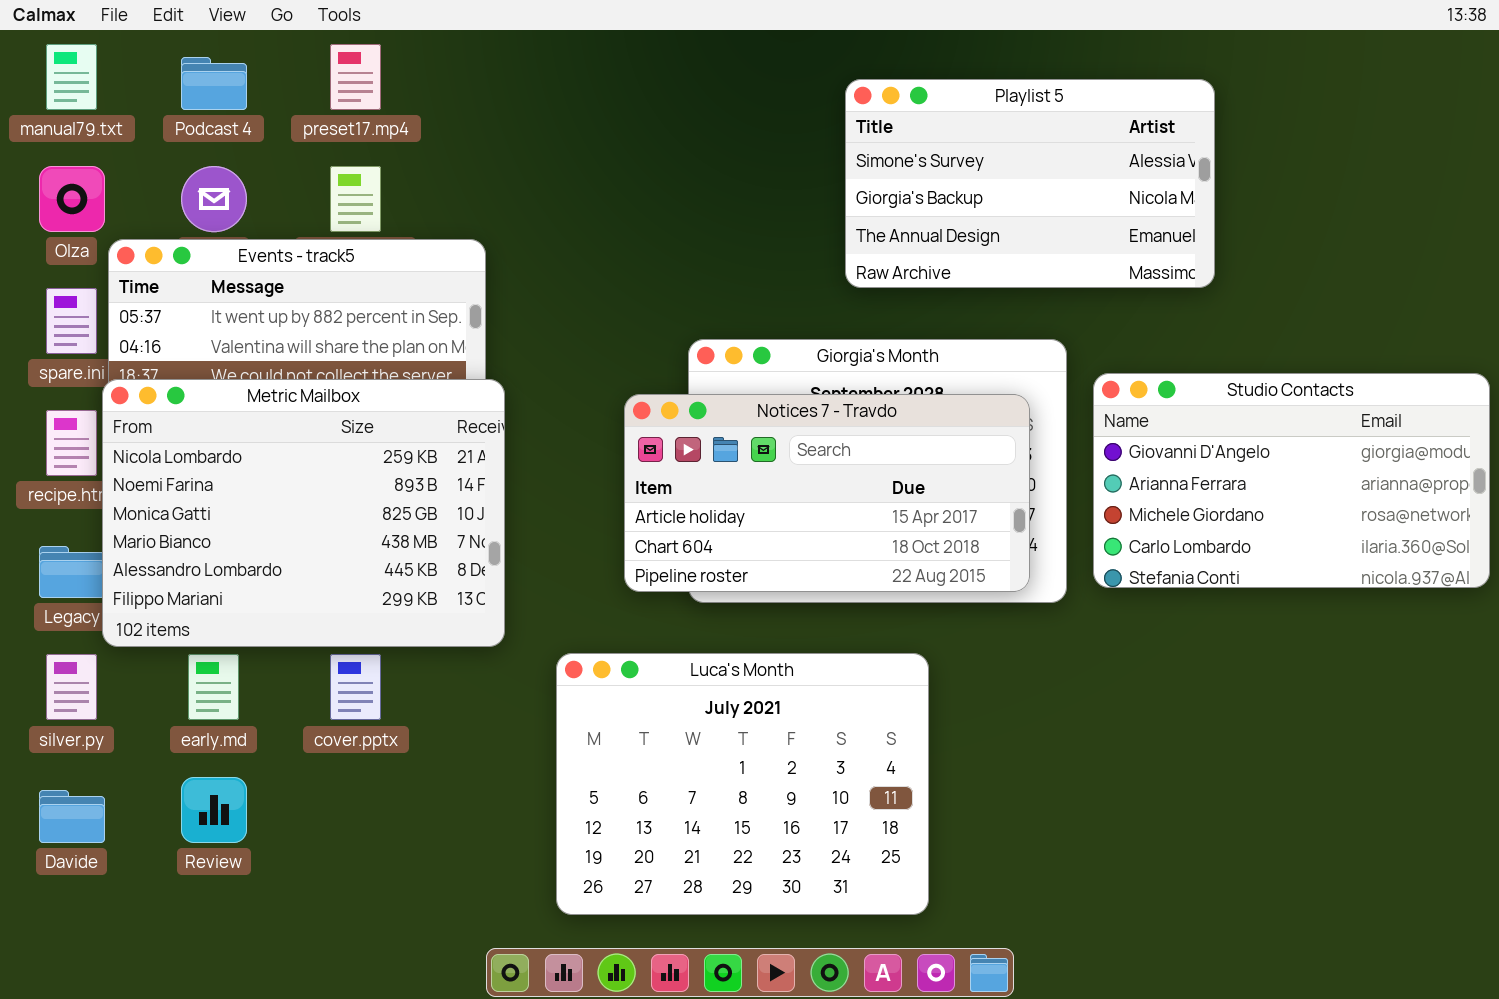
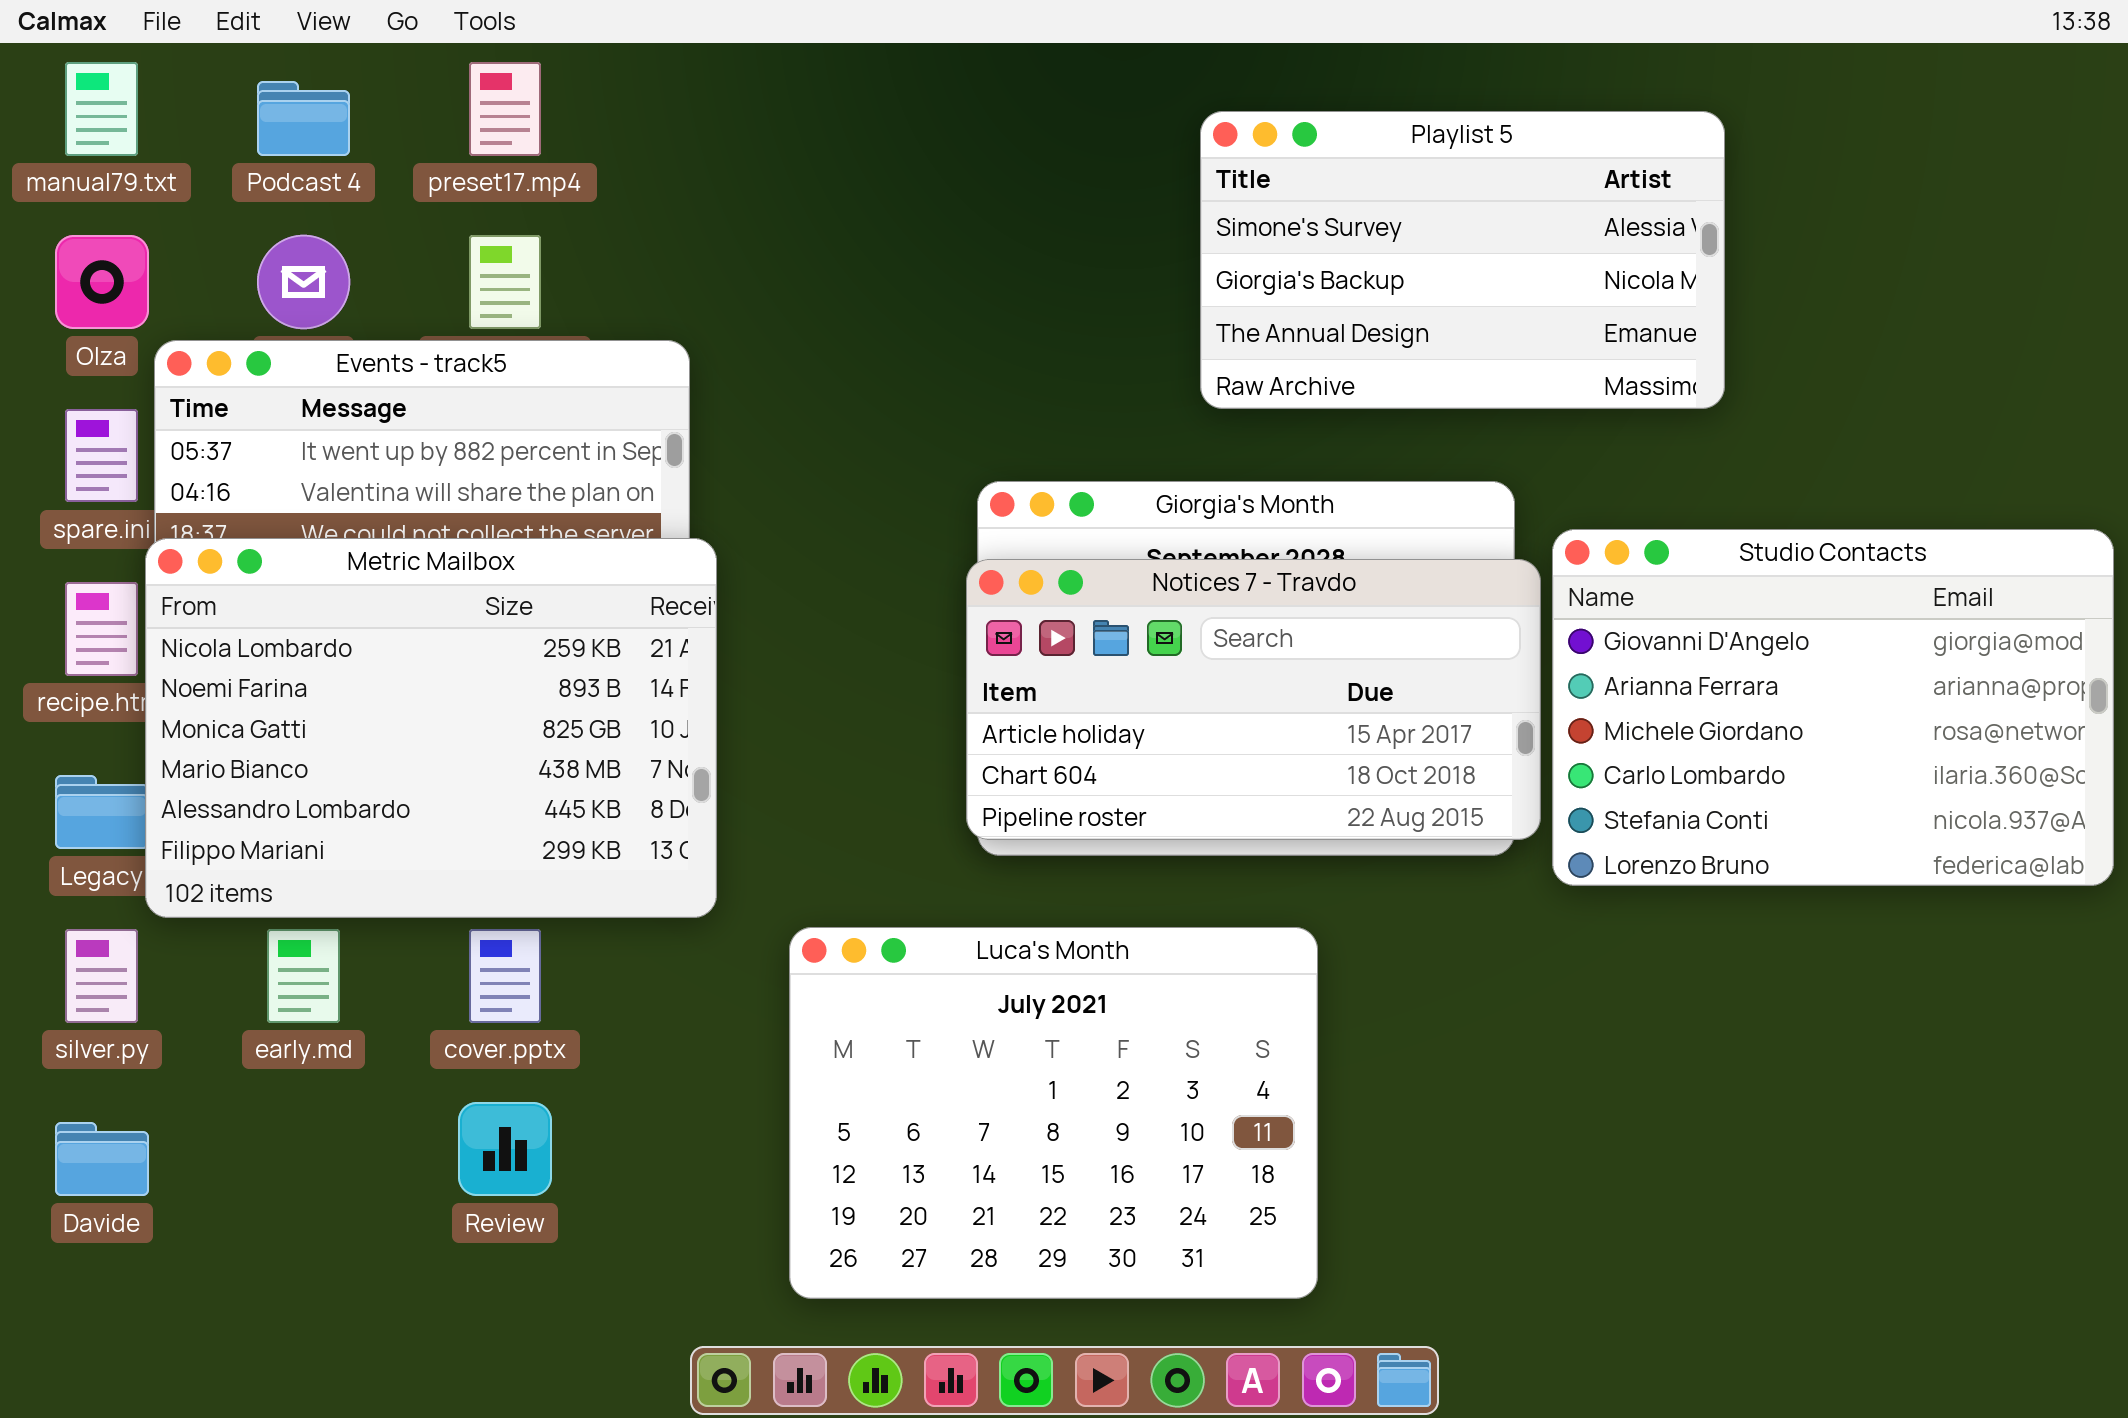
Studio Contacts: [1093,373,1490,588] -> [1552,529,2114,886], resized
Notices 7 - Travdo: [624,394,1030,592] -> [966,559,1541,840], moved
Review: [181,777,247,843] -> [458,1102,552,1196], moved

